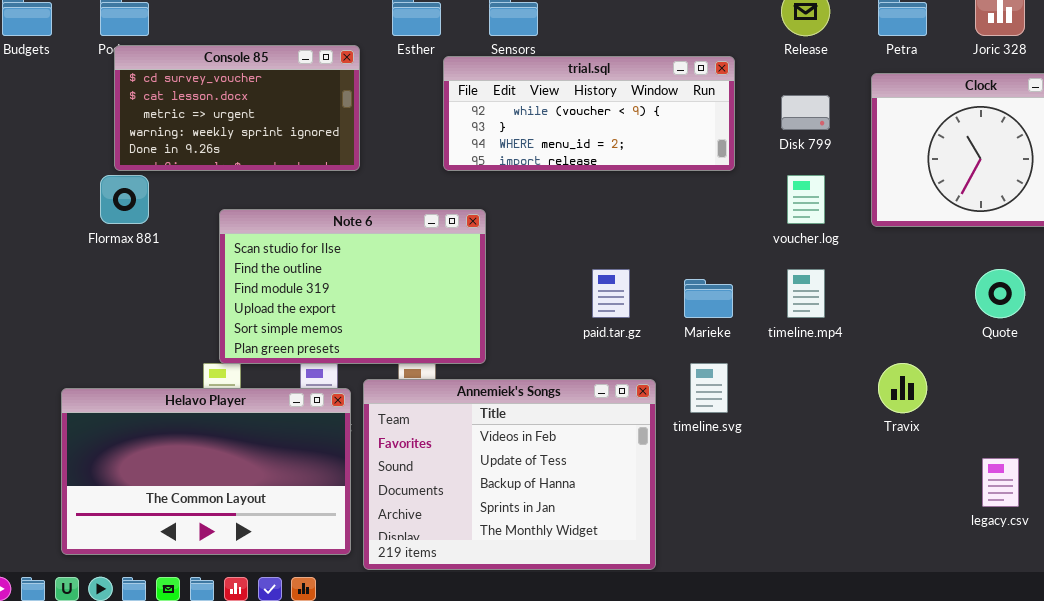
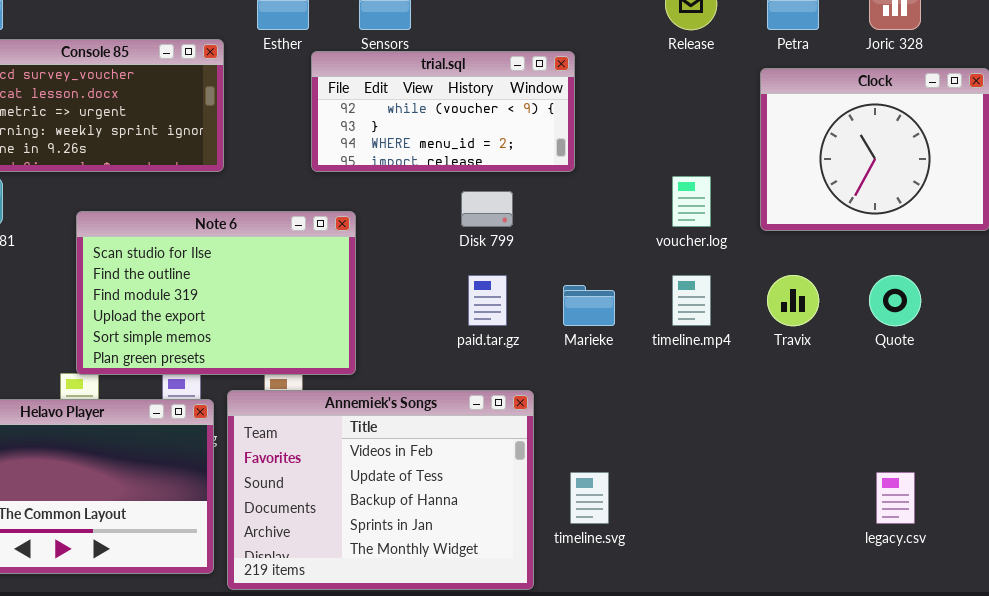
trial.sql: [443,56,735,171] -> [311,51,575,172], resized
Disk 799: [781,95,830,130] -> [461,191,513,227], moved
timeline.svg: [690,363,728,413] -> [570,472,609,524], moved
Travix: [878,363,927,413] -> [767,275,819,326], moved

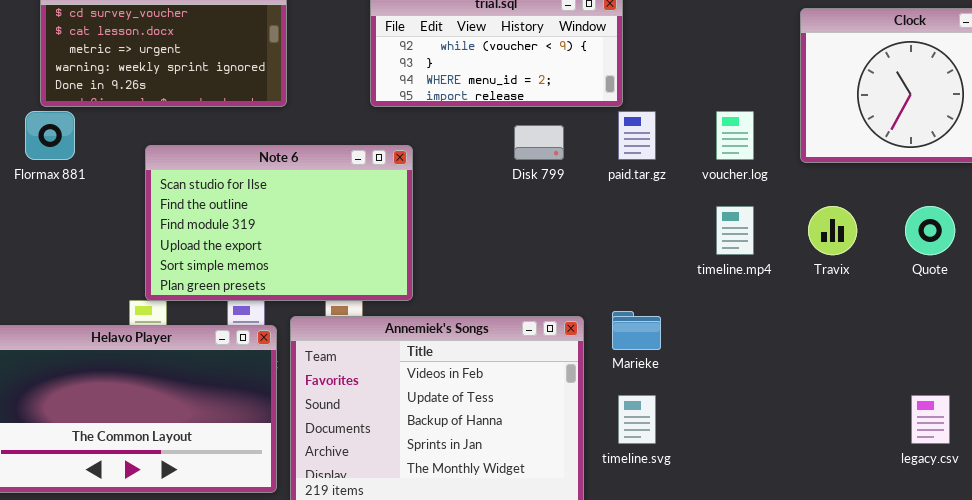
paid.tar.gz: [468,275,507,326] -> [618,111,656,160], moved
Marieke: [563,285,615,326] -> [612,311,661,350], moved

